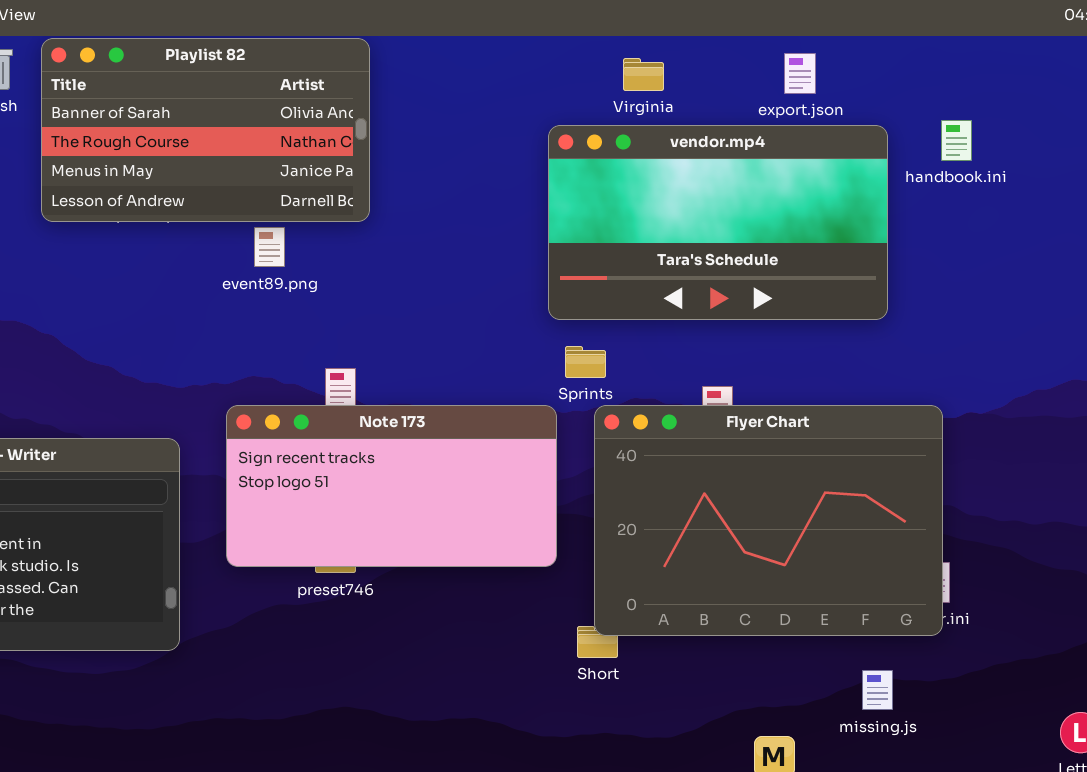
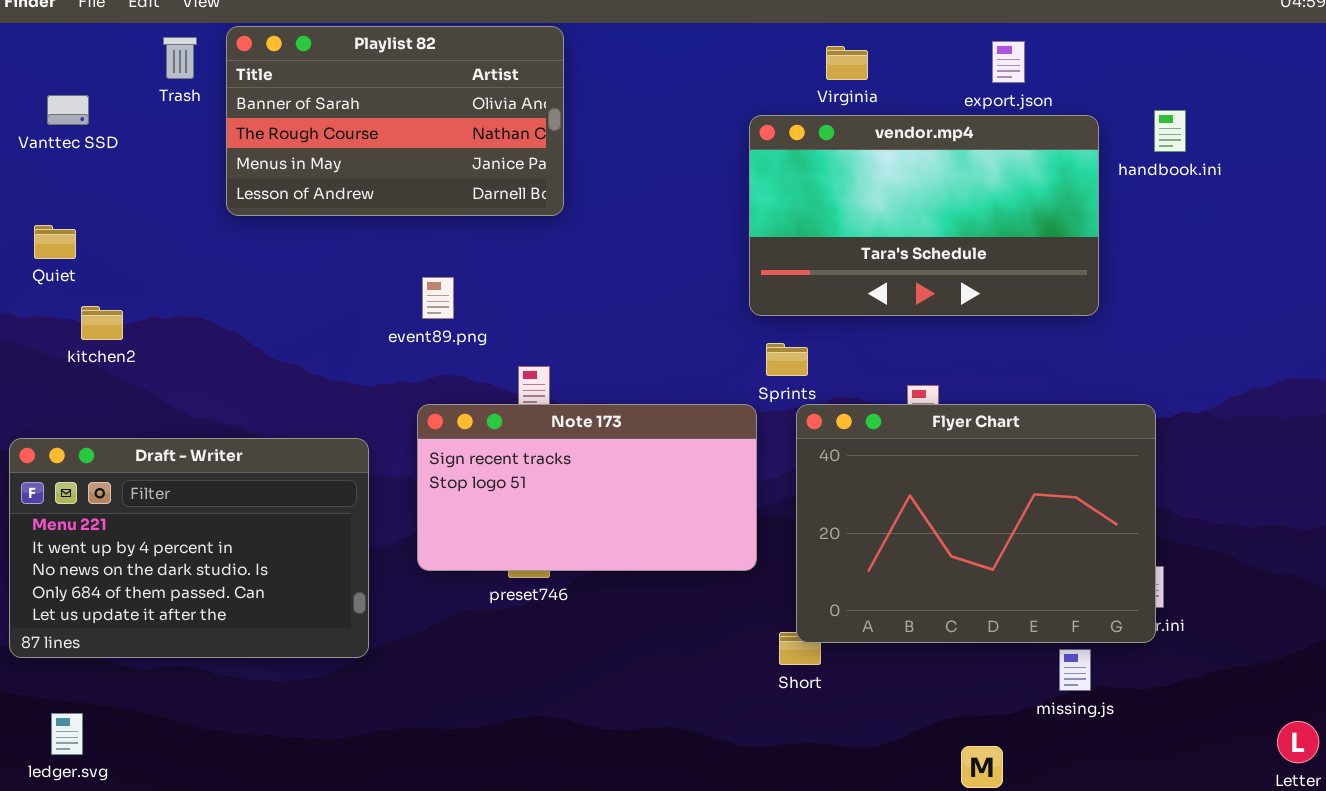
event89.png: [254,227,285,267] -> [422,277,454,319], moved
missing.js: [862,670,893,710] -> [1059,649,1091,691], moved

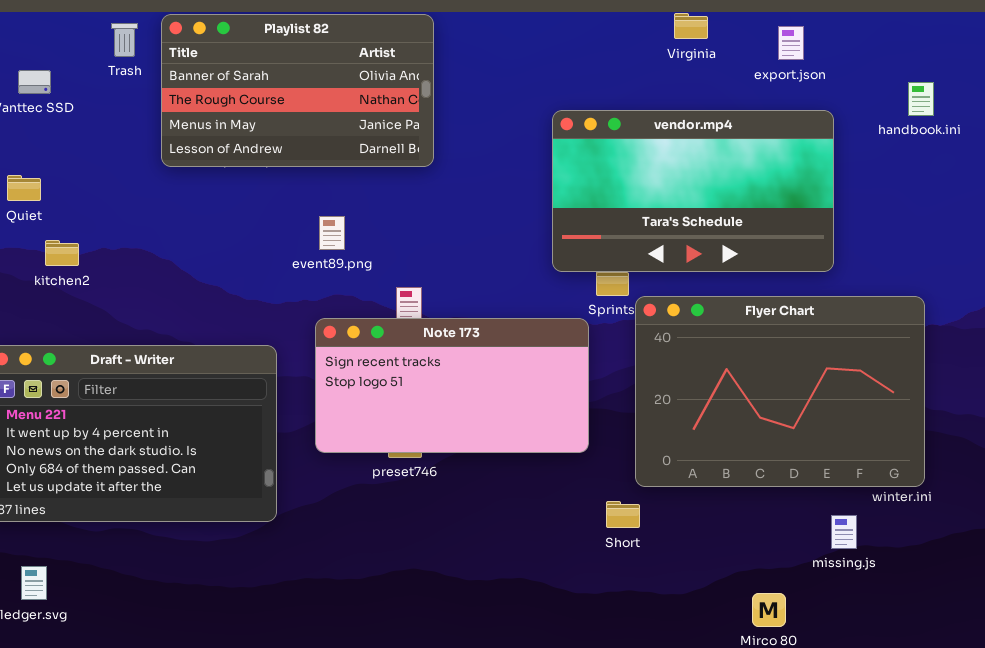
Virginia: [826,46,868,80] -> [674,13,708,39], moved
vendor.mp4: [749,115,1099,316] -> [552,110,834,272], moved
Flyer Chart: [796,404,1156,643] -> [635,296,925,487], moved

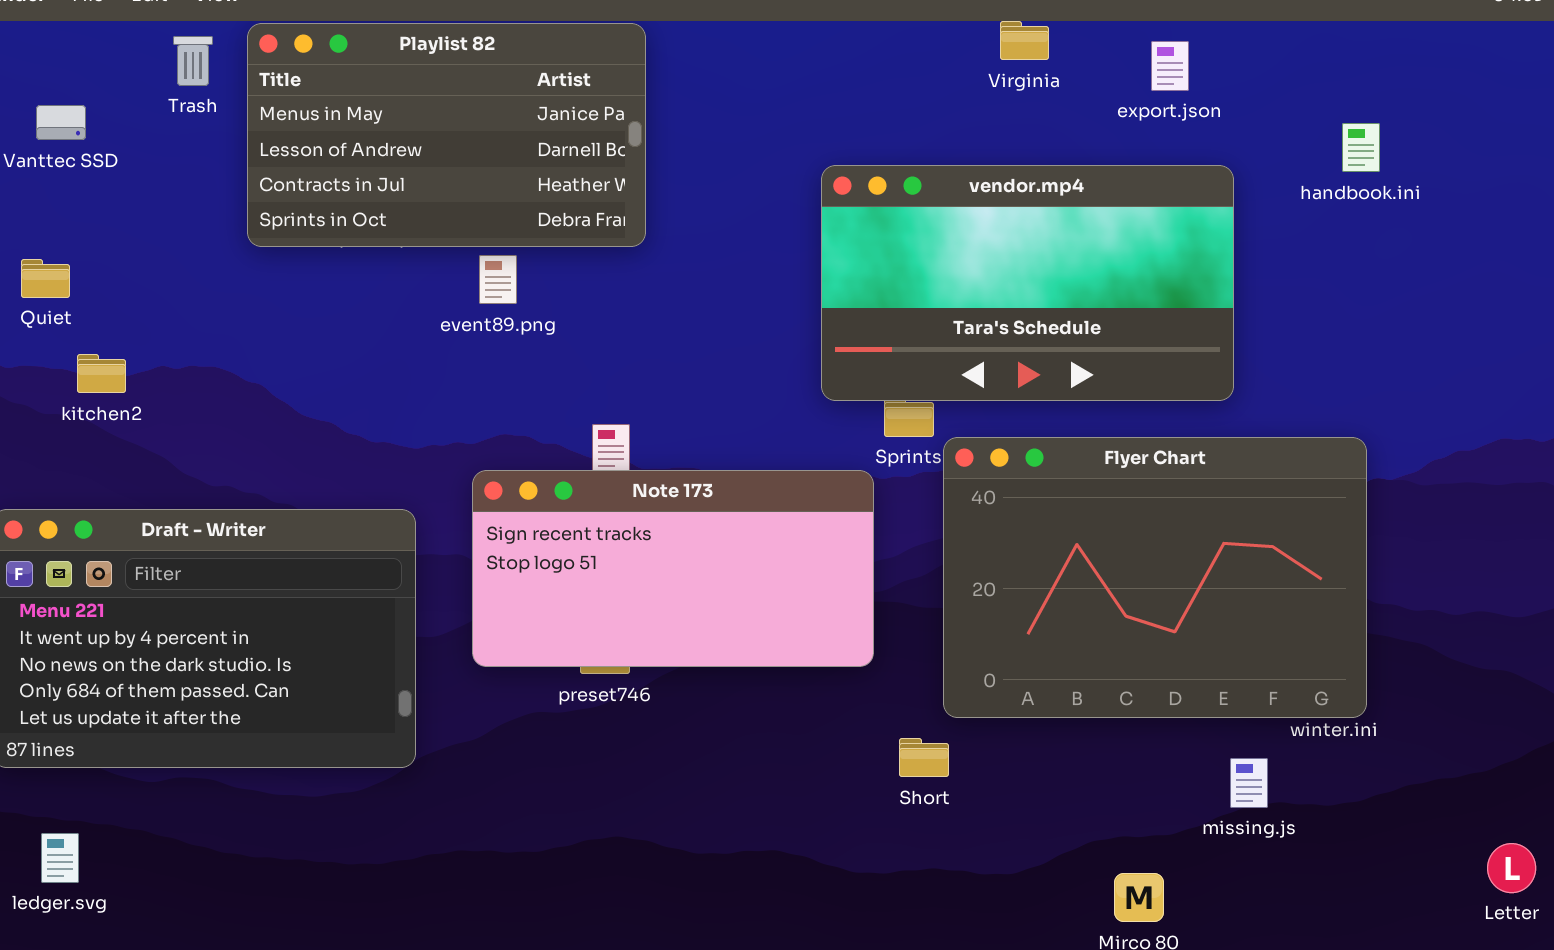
Playlist 82: [161,14,434,167] -> [247,23,646,247], scrolled down 2 rows
event89.png: [319,216,345,250] -> [479,255,517,304], moved

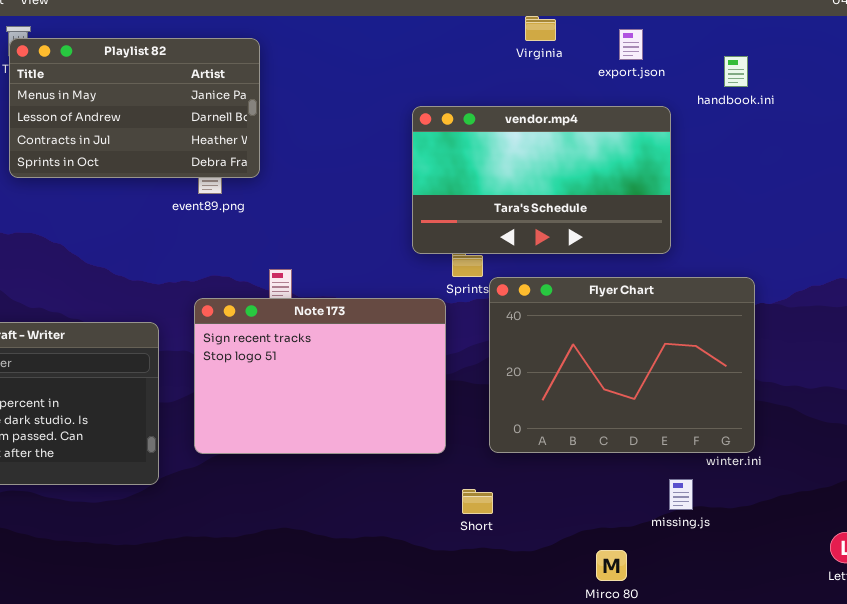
Playlist 82: [247,23,646,247] -> [9,38,260,178], moved
handbook.ini: [1342,123,1380,172] -> [724,56,748,87], moved
Note 173: [472,470,874,667] -> [194,298,446,454], resized
Short: [899,738,949,777] -> [462,489,493,514], moved

